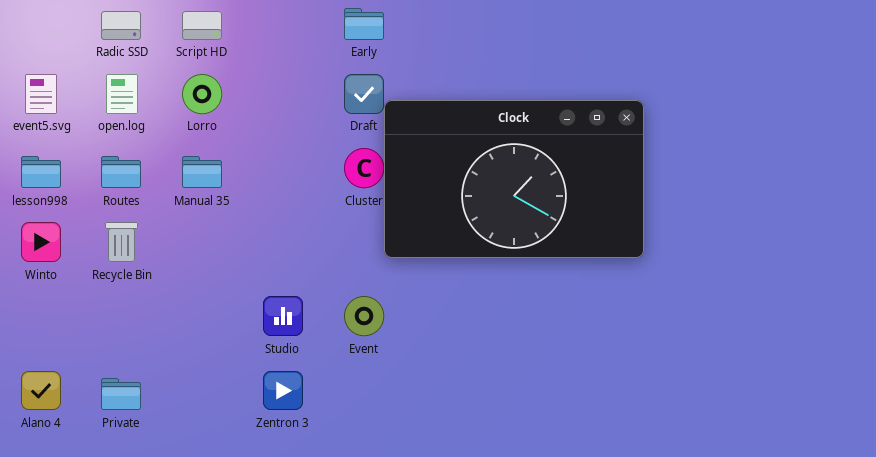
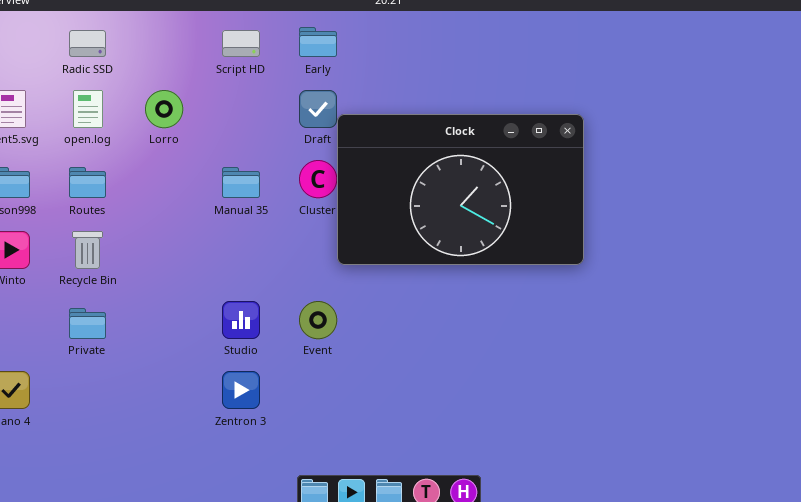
Script HD: [182,11,222,40] -> [222,30,260,57], moved
Manual 35: [182,156,222,188] -> [222,167,260,198], moved
Private: [101,378,141,410] -> [69,308,106,339], moved

